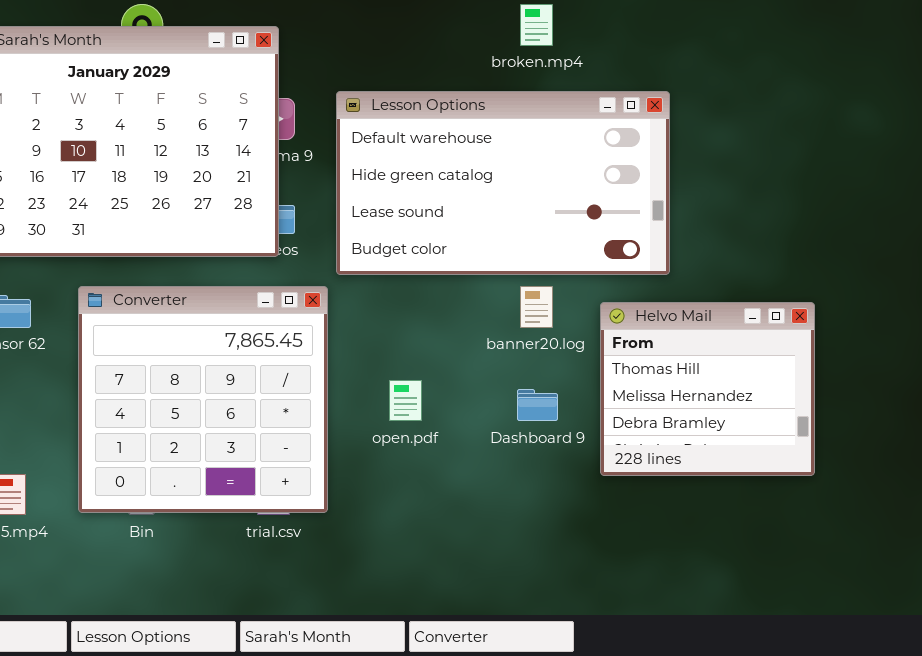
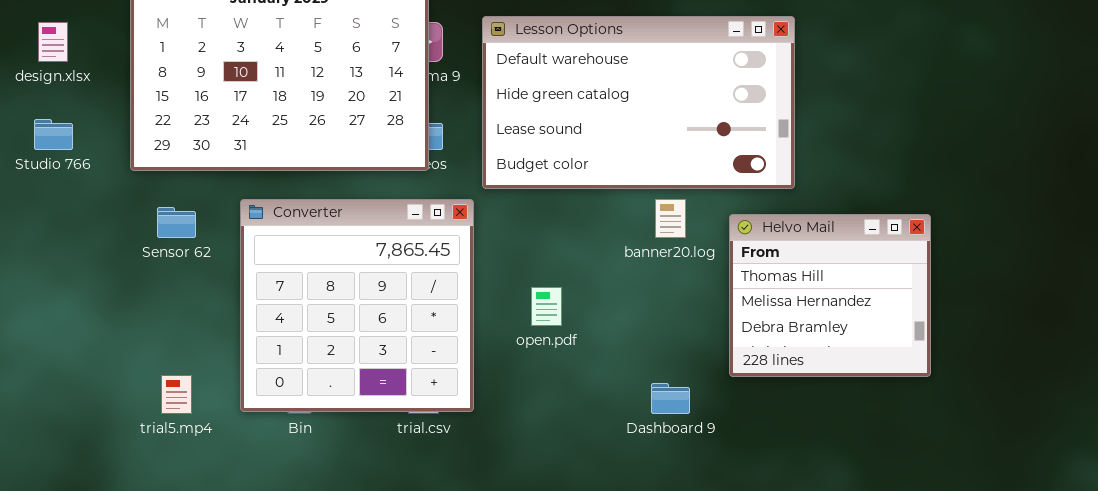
Dashboard 9: [517,389,558,421] -> [651,383,690,414], moved

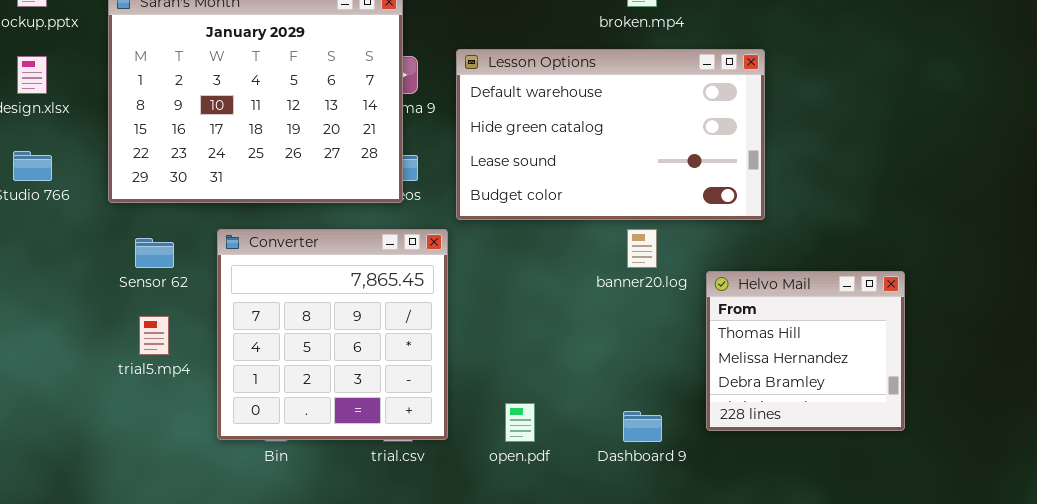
Helvo Mail: [729,214,931,377] -> [706,271,905,431], moved
open.pdf: [531,287,562,326] -> [505,403,535,442], moved
trial5.mp4: [161,375,192,414] -> [139,316,169,355], moved

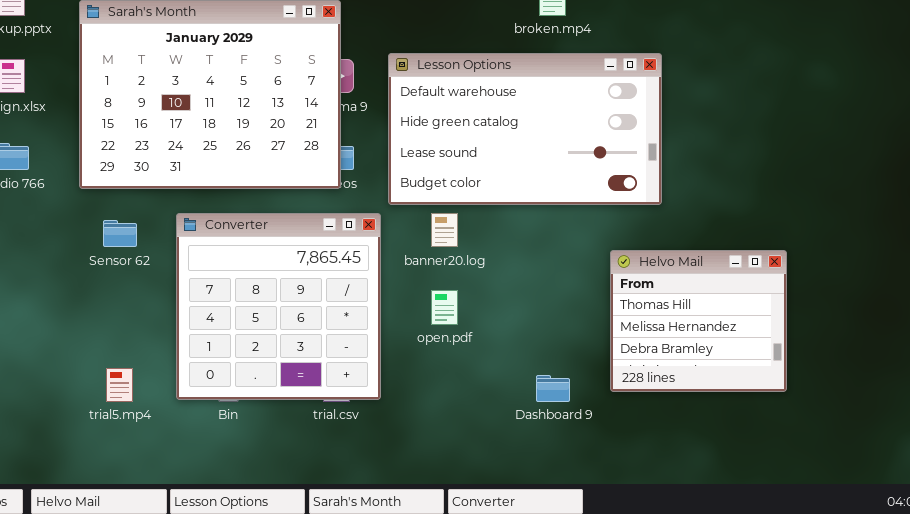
banner20.log: [627,229,657,268] -> [431,213,458,247], moved
trial5.mp4: [139,316,169,355] -> [106,368,133,402], moved
open.pdf: [505,403,535,442] -> [431,290,458,325], moved

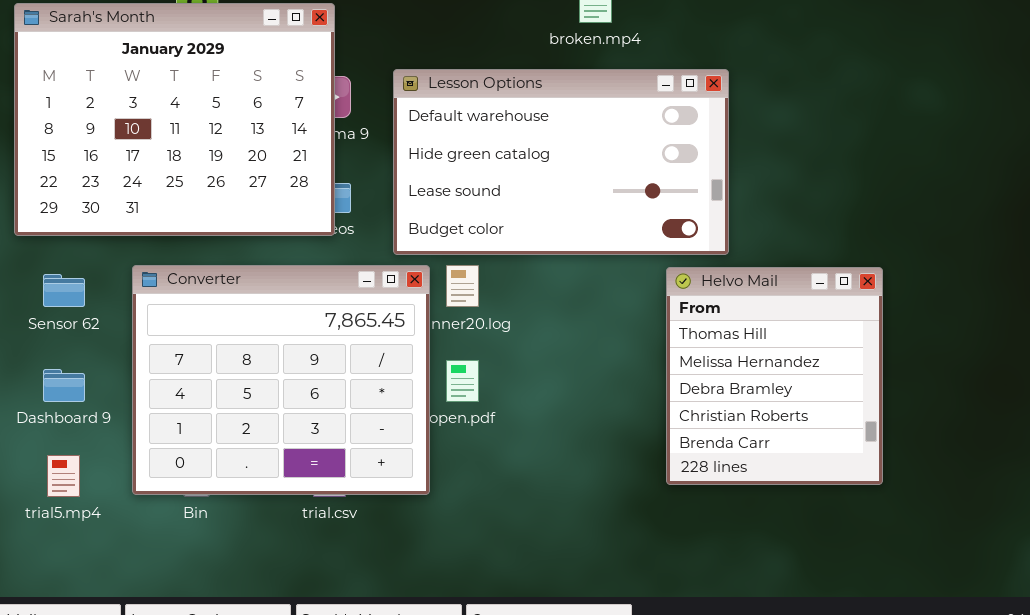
Converter: [176,213,381,400] -> [132,265,430,495], resized
Helvo Mail: [610,250,787,392] -> [666,267,883,485], resized
Dashboard 9: [536,375,570,402] -> [43,369,85,402], moved

